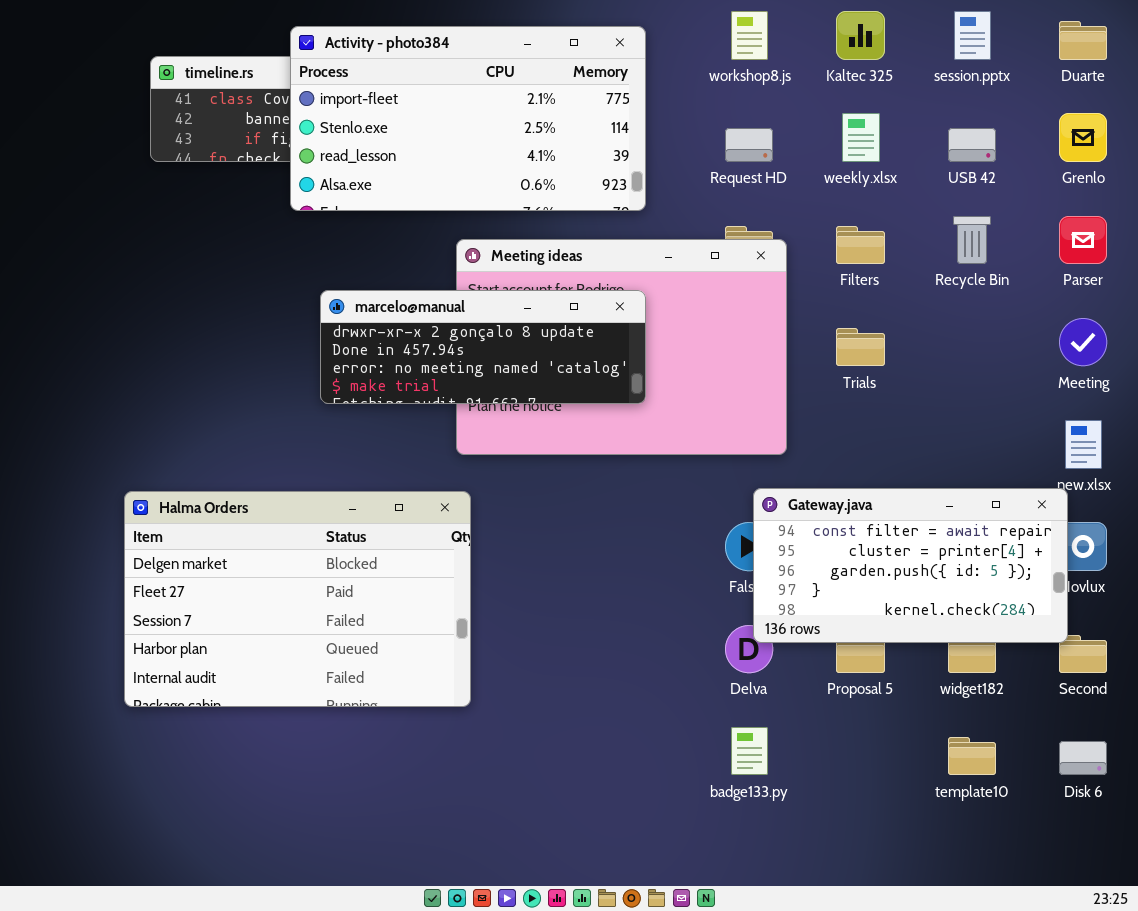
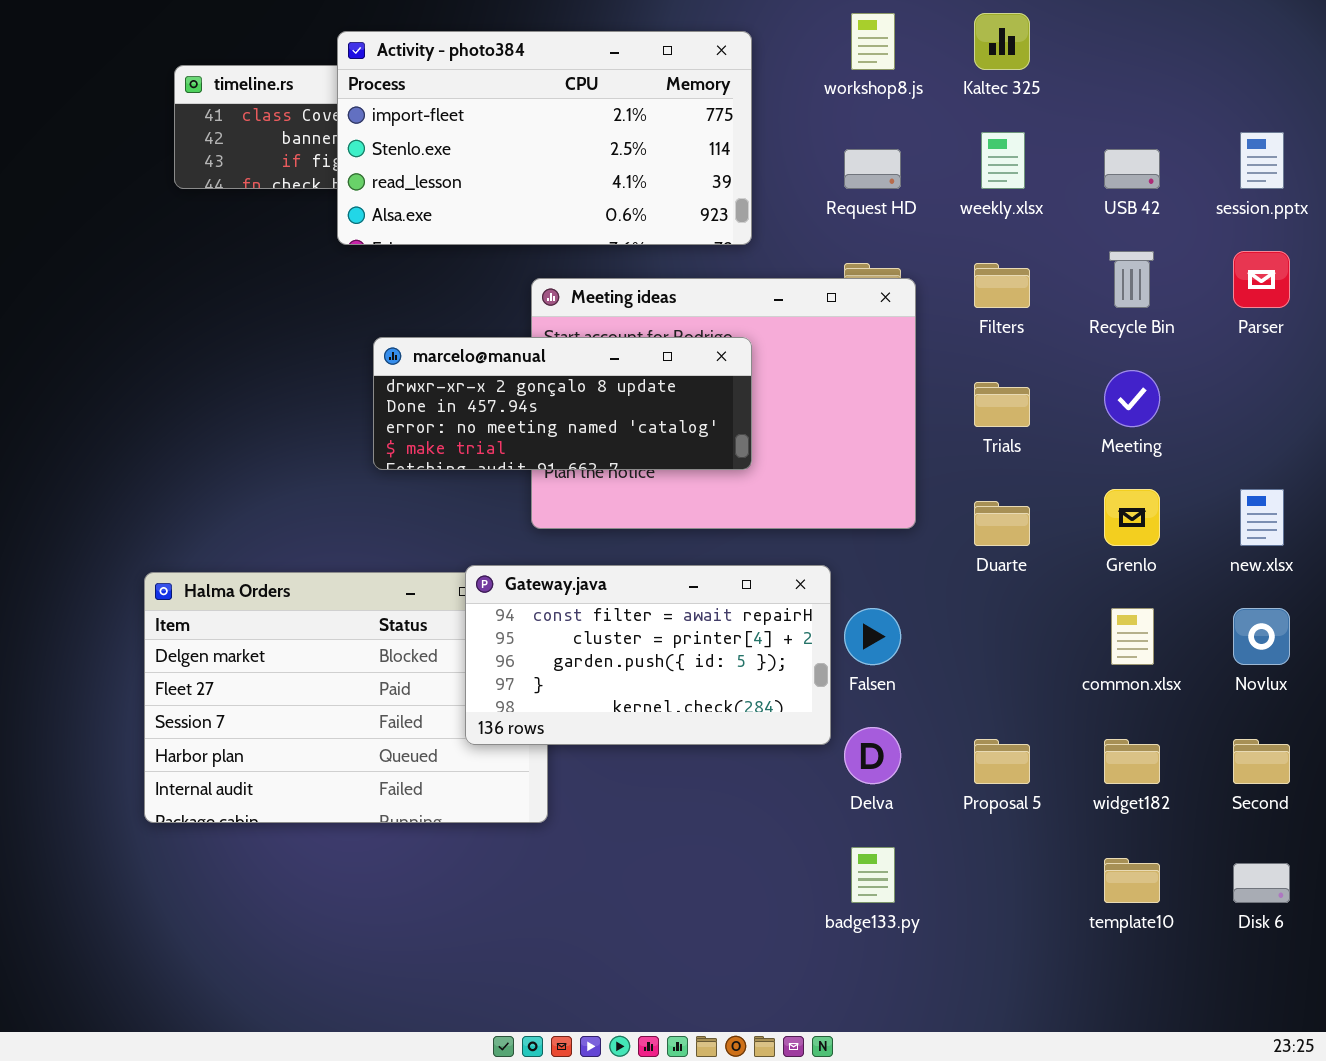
session.pptx: [954,11,991,60] -> [1240,132,1284,189], moved
Duarte: [1059,21,1107,60] -> [974,501,1030,546], moved
Grenlo: [1059,113,1107,162] -> [1104,489,1160,546], moved
Meeting: [1059,318,1107,366] -> [1104,370,1160,427], moved
Gateway.java: [753,488,1068,643] -> [465,565,831,745], moved

